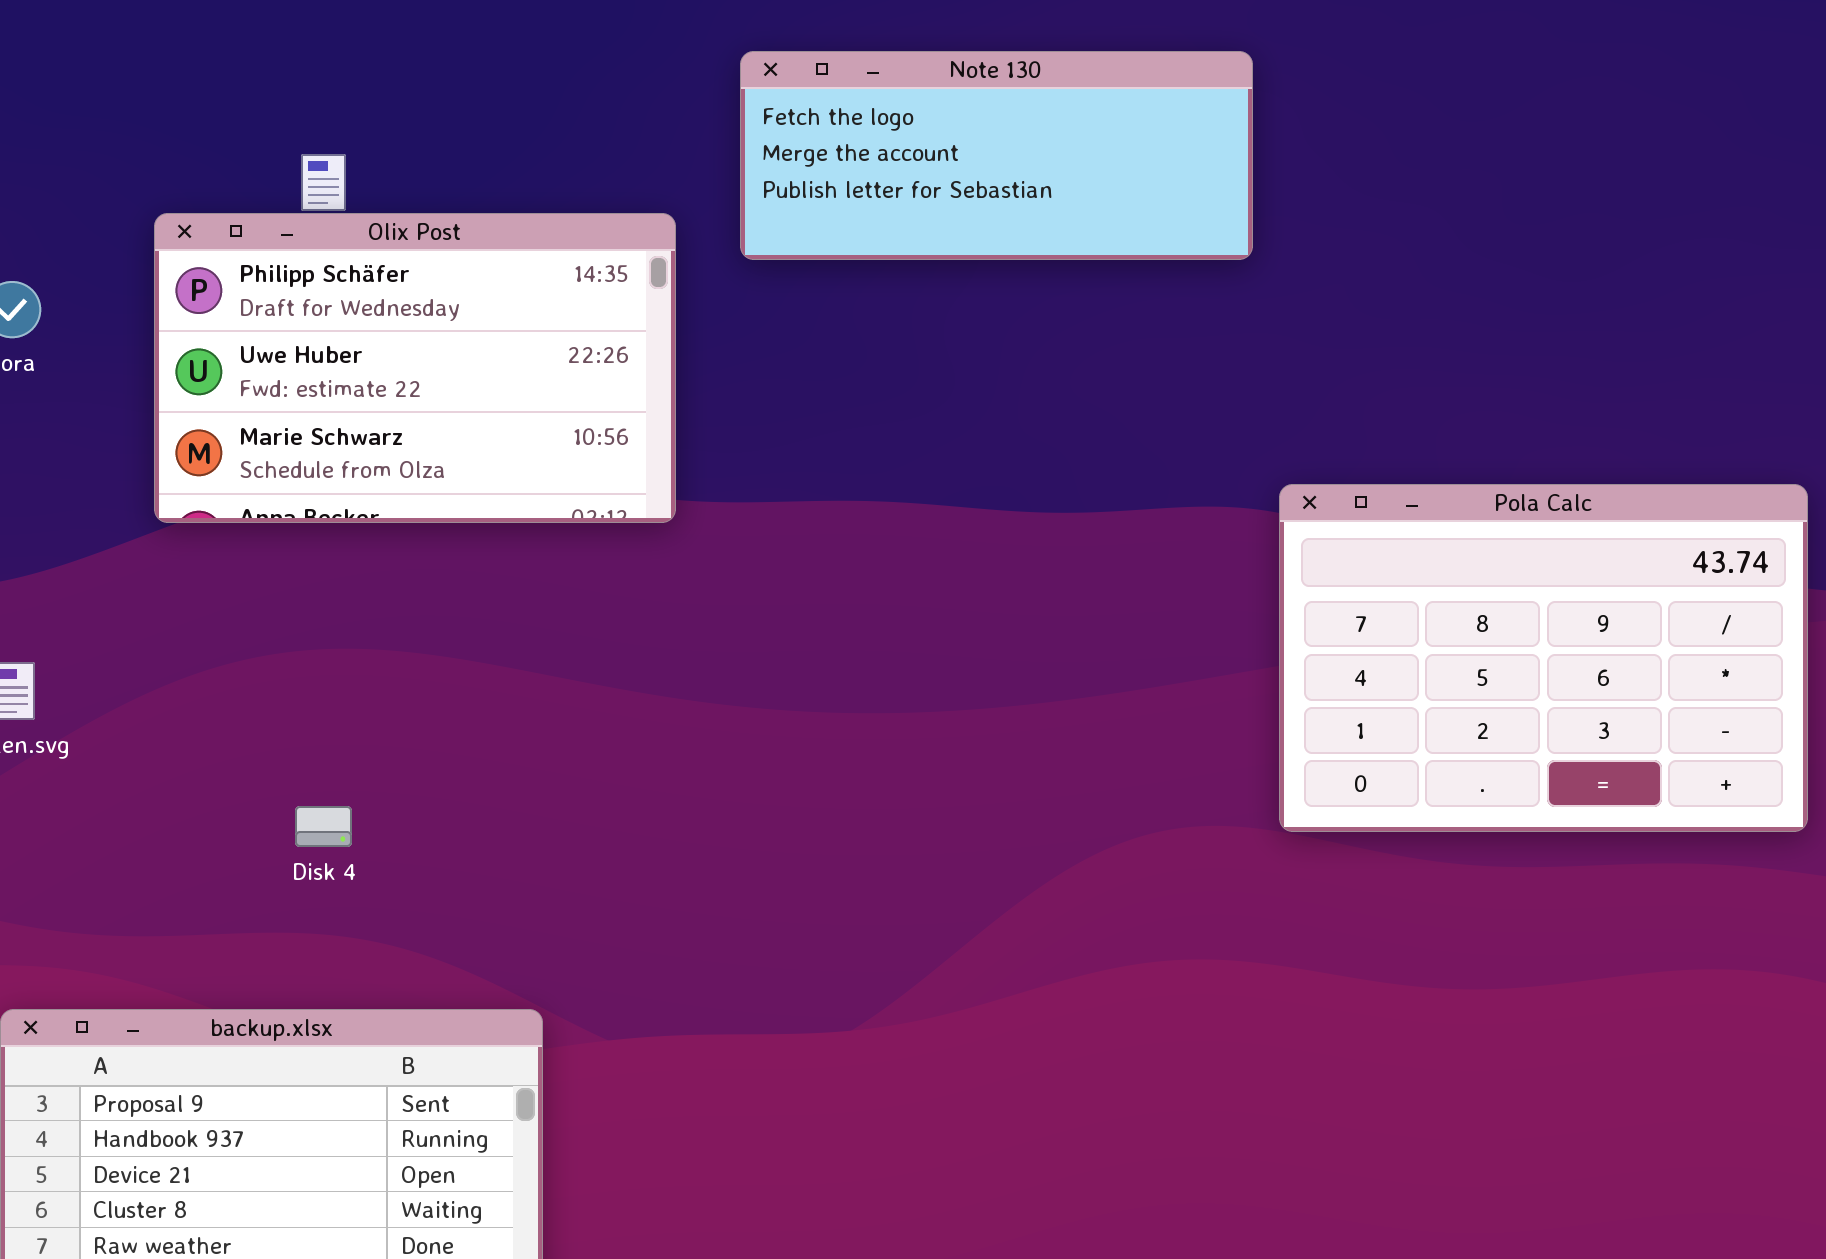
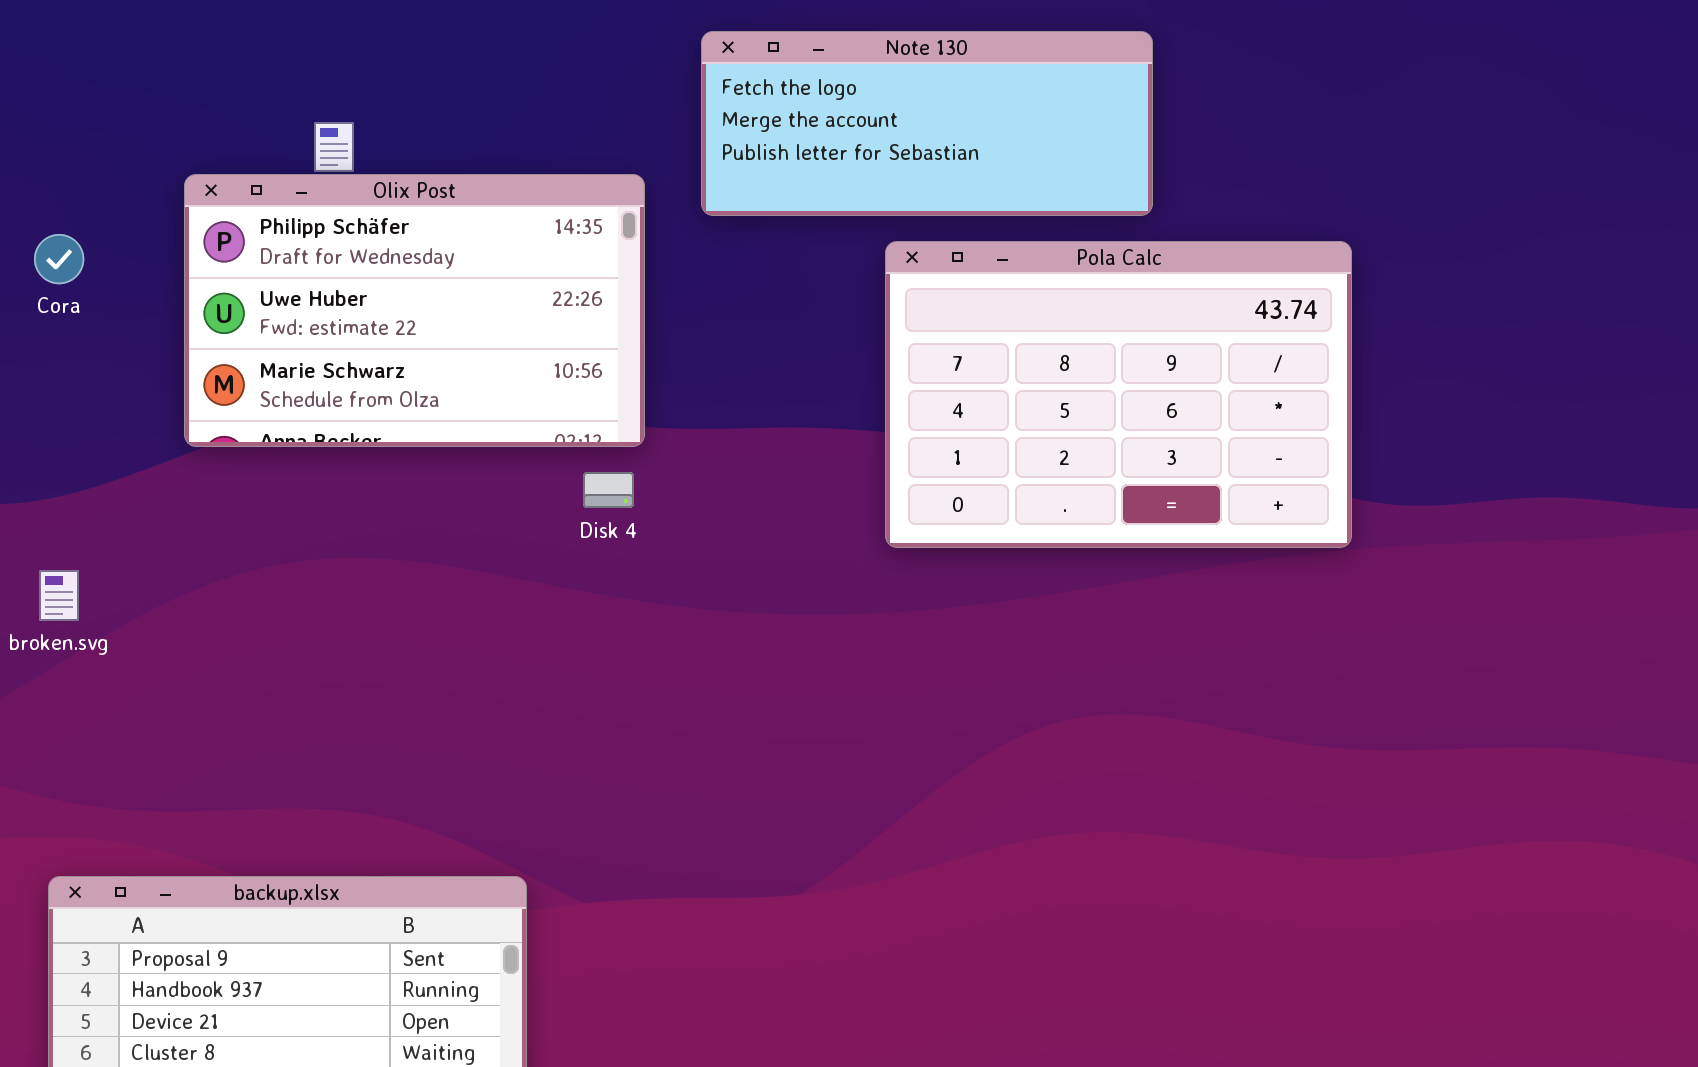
Pola Calc: [1279,484,1808,832] -> [885,241,1352,548], moved
Disk 4: [295,806,352,847] -> [583,472,634,508], moved

